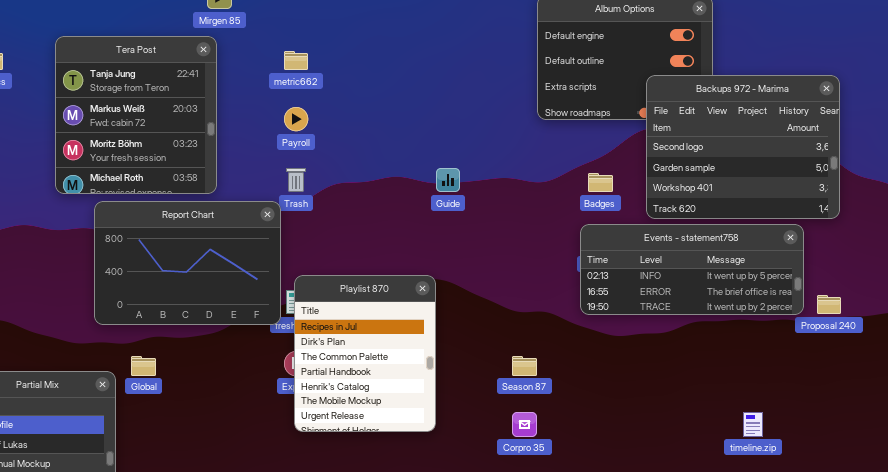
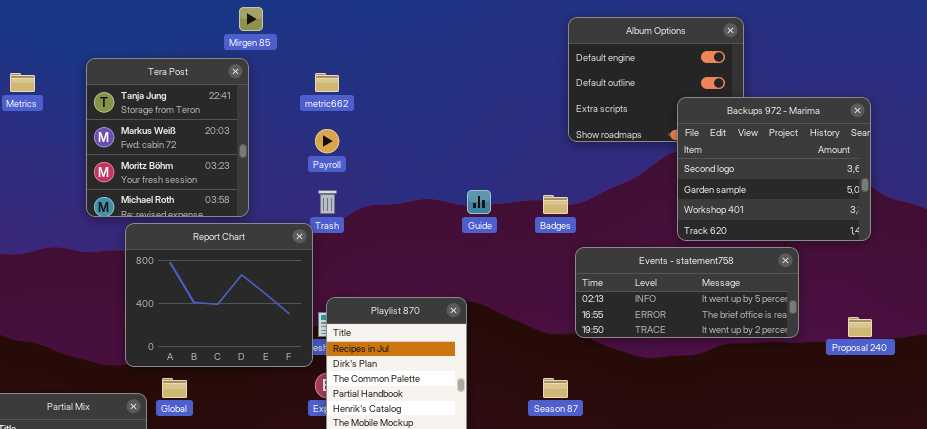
Badges: [588,173,613,192] -> [543,195,568,214], moved
Report Chart: [94,201,281,325] -> [125,223,313,367], resized
Events - statement758: [580,224,804,315] -> [575,247,799,338], moved

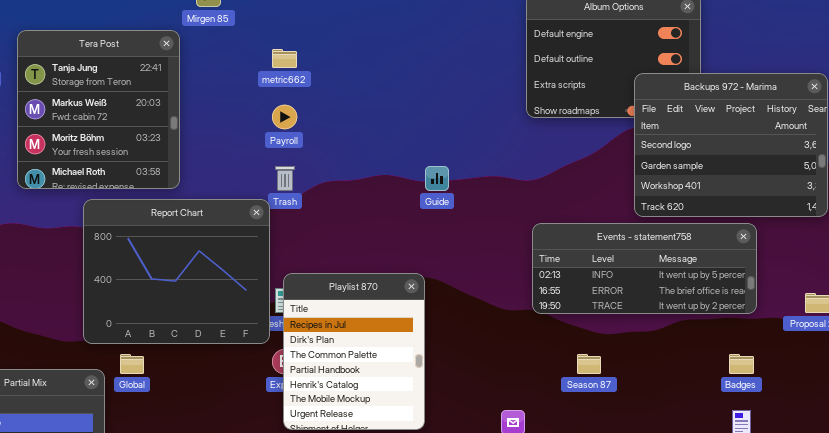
Tera Post: [86,58,249,217] -> [17,30,180,189], moved
Badges: [543,195,568,214] -> [729,354,754,374], moved
Season 87: [543,378,568,398] -> [577,354,601,374], moved

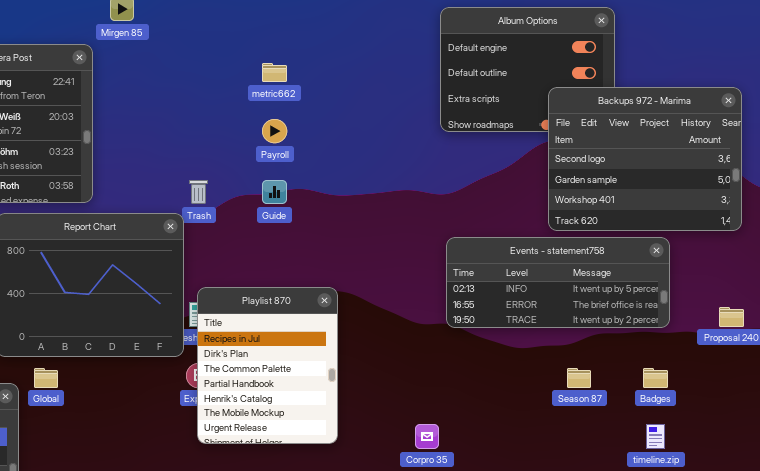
metric662: [272,49,297,68] -> [262,63,287,82], moved
Payroll: [272,105,297,129] -> [262,119,287,143], moved
Guide: [425,166,449,191] -> [262,180,287,204], moved
Season 87: [577,354,601,374] -> [567,368,591,388], moved

